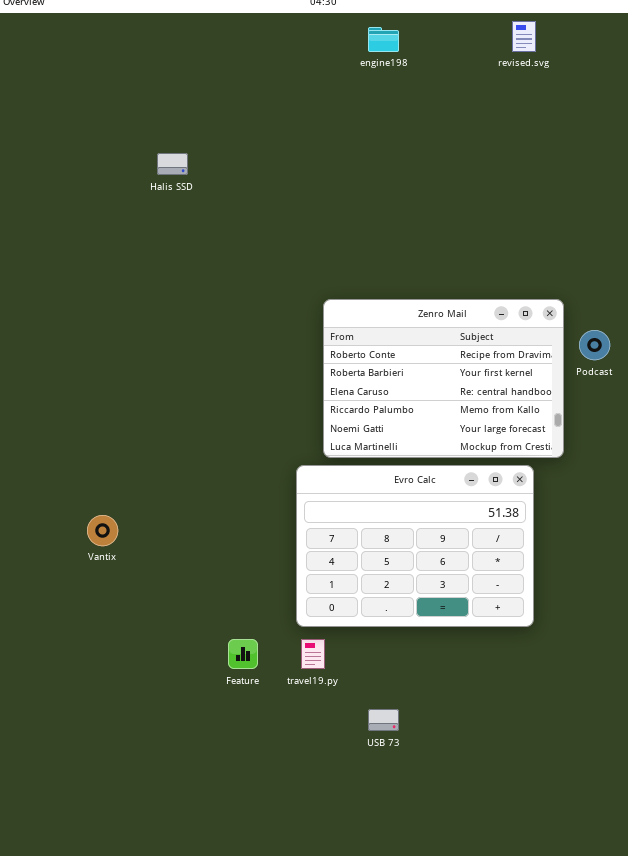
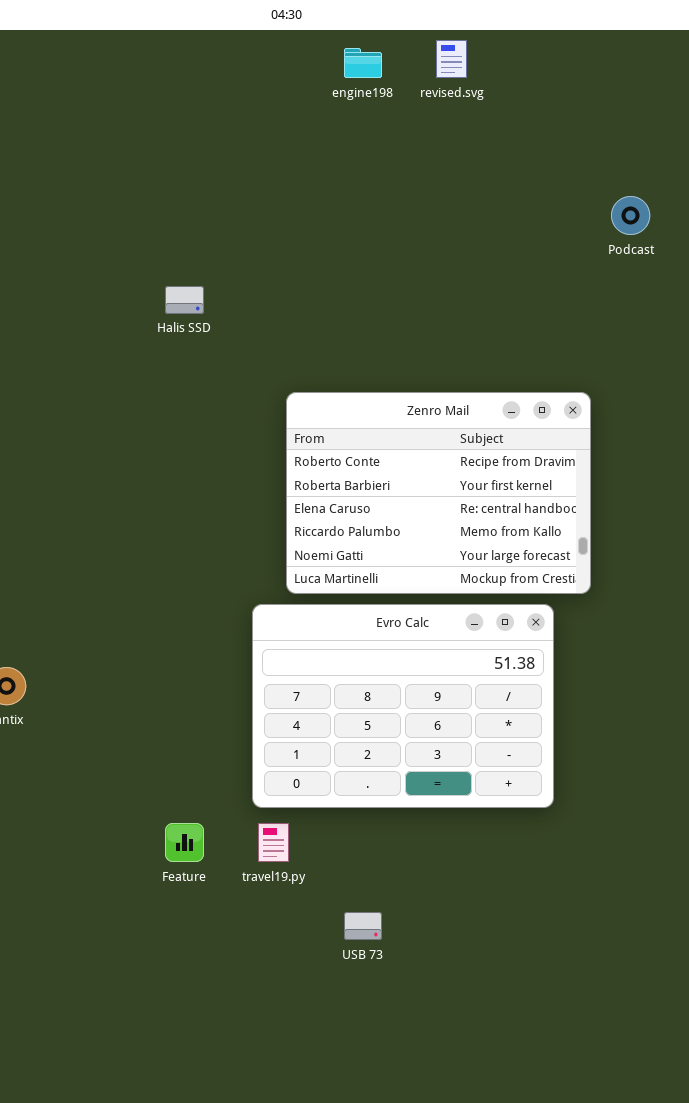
revised.svg: [512,21,536,52] -> [436,40,467,78], moved
Halis SSD: [157,153,188,175] -> [165,286,204,314], moved
Podcast: [579,330,610,360] -> [611,196,650,235], moved

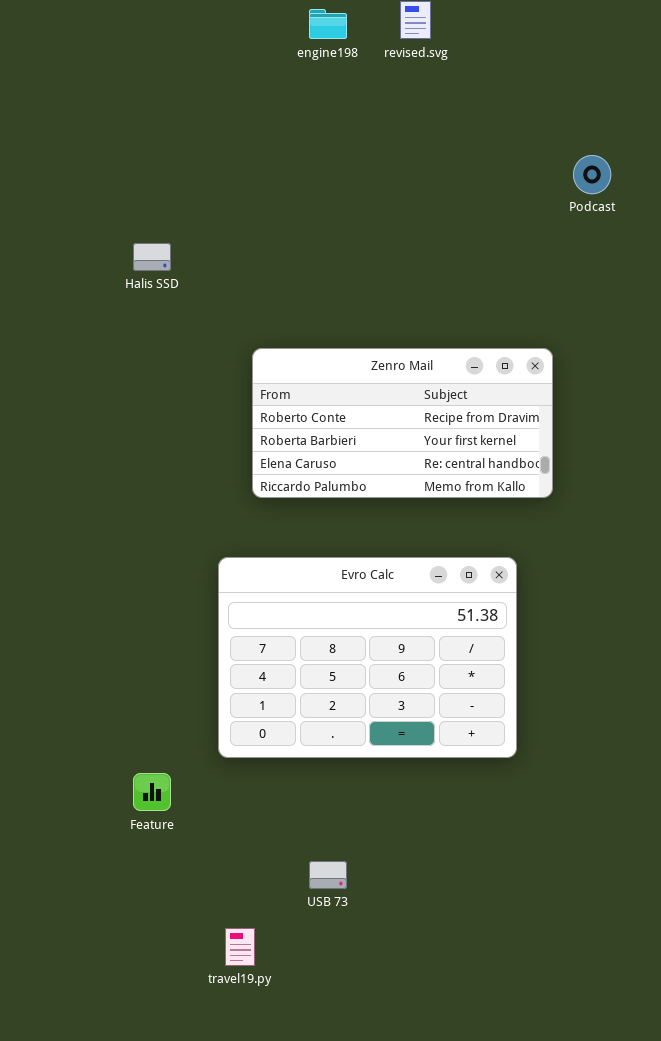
Zenro Mail: [286,392,591,594] -> [252,348,553,498], resized
travel19.py: [258,823,289,862] -> [225,928,255,966], moved

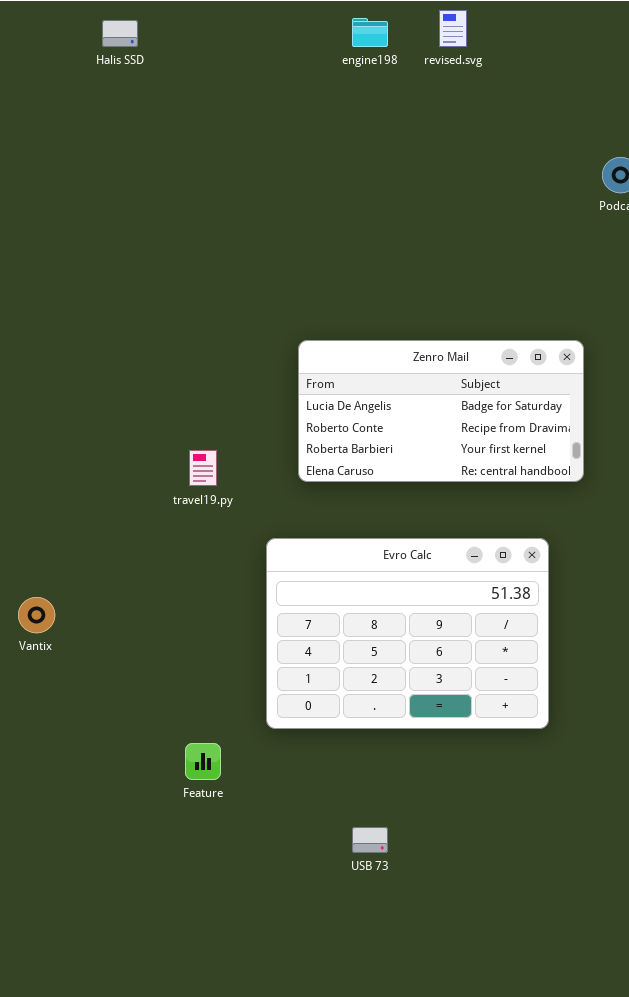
Halis SSD: [133,243,171,271] -> [102,20,138,47], moved
Zenro Mail: [252,348,553,498] -> [298,340,584,482], scrolled up 1 row
travel19.py: [225,928,255,966] -> [189,450,217,486], moved

